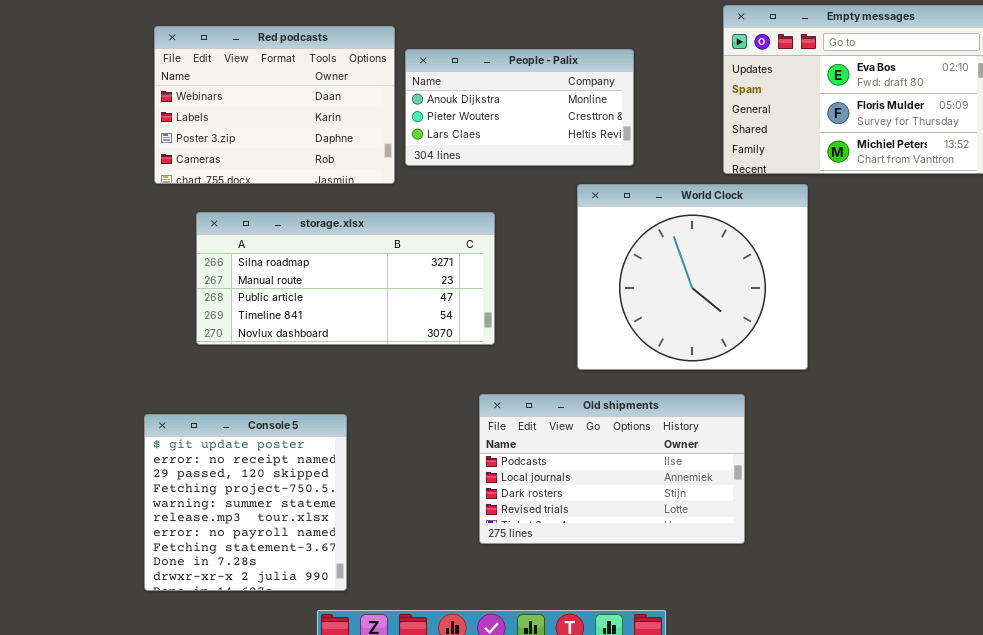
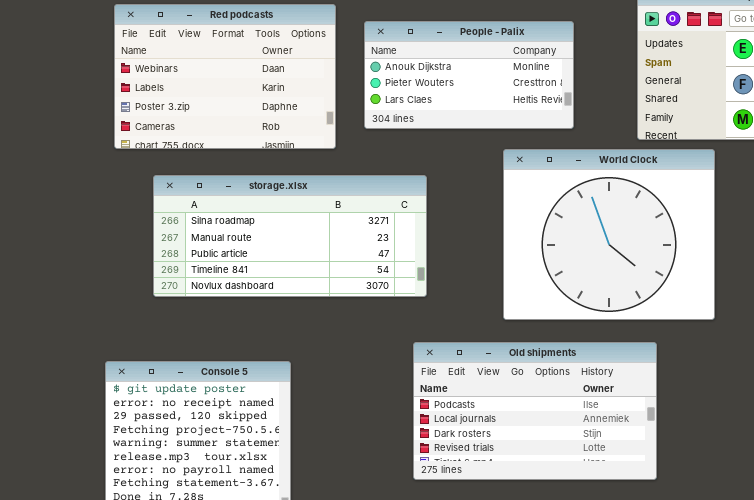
People - Palix: [405,49,634,166] -> [364,21,574,129], moved

